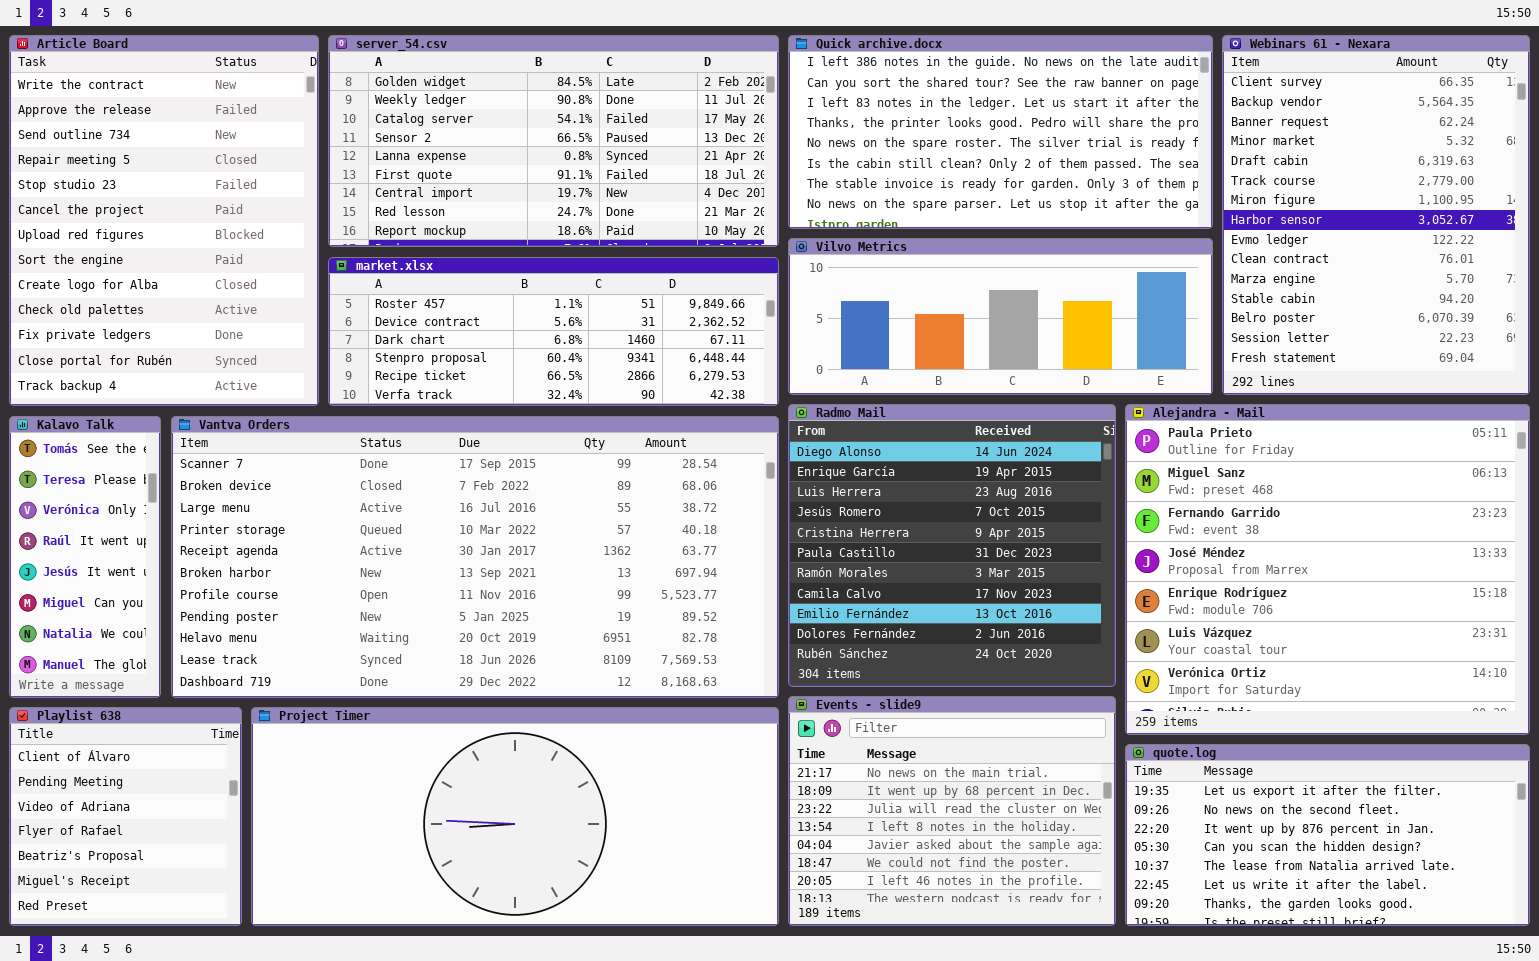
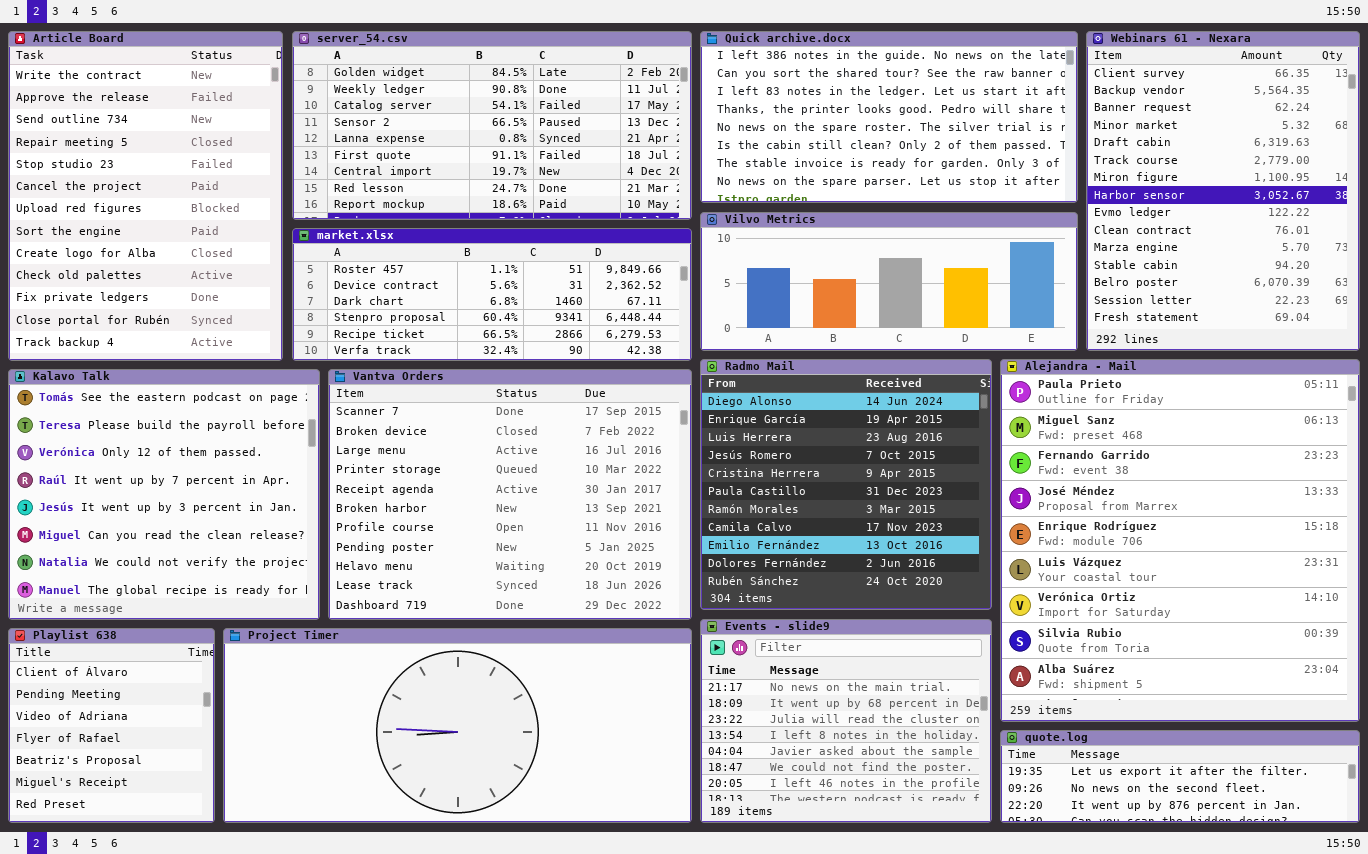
Alejandra - Mail: [1125,404,1530,735] -> [1000,359,1360,722], resized
Kalavo Talk: [9,416,161,698] -> [8,369,320,620], resized
Vantva Orders: [171,416,779,698] -> [328,369,692,620], resized
quote.log: [1125,744,1530,926] -> [1000,730,1360,823], resized

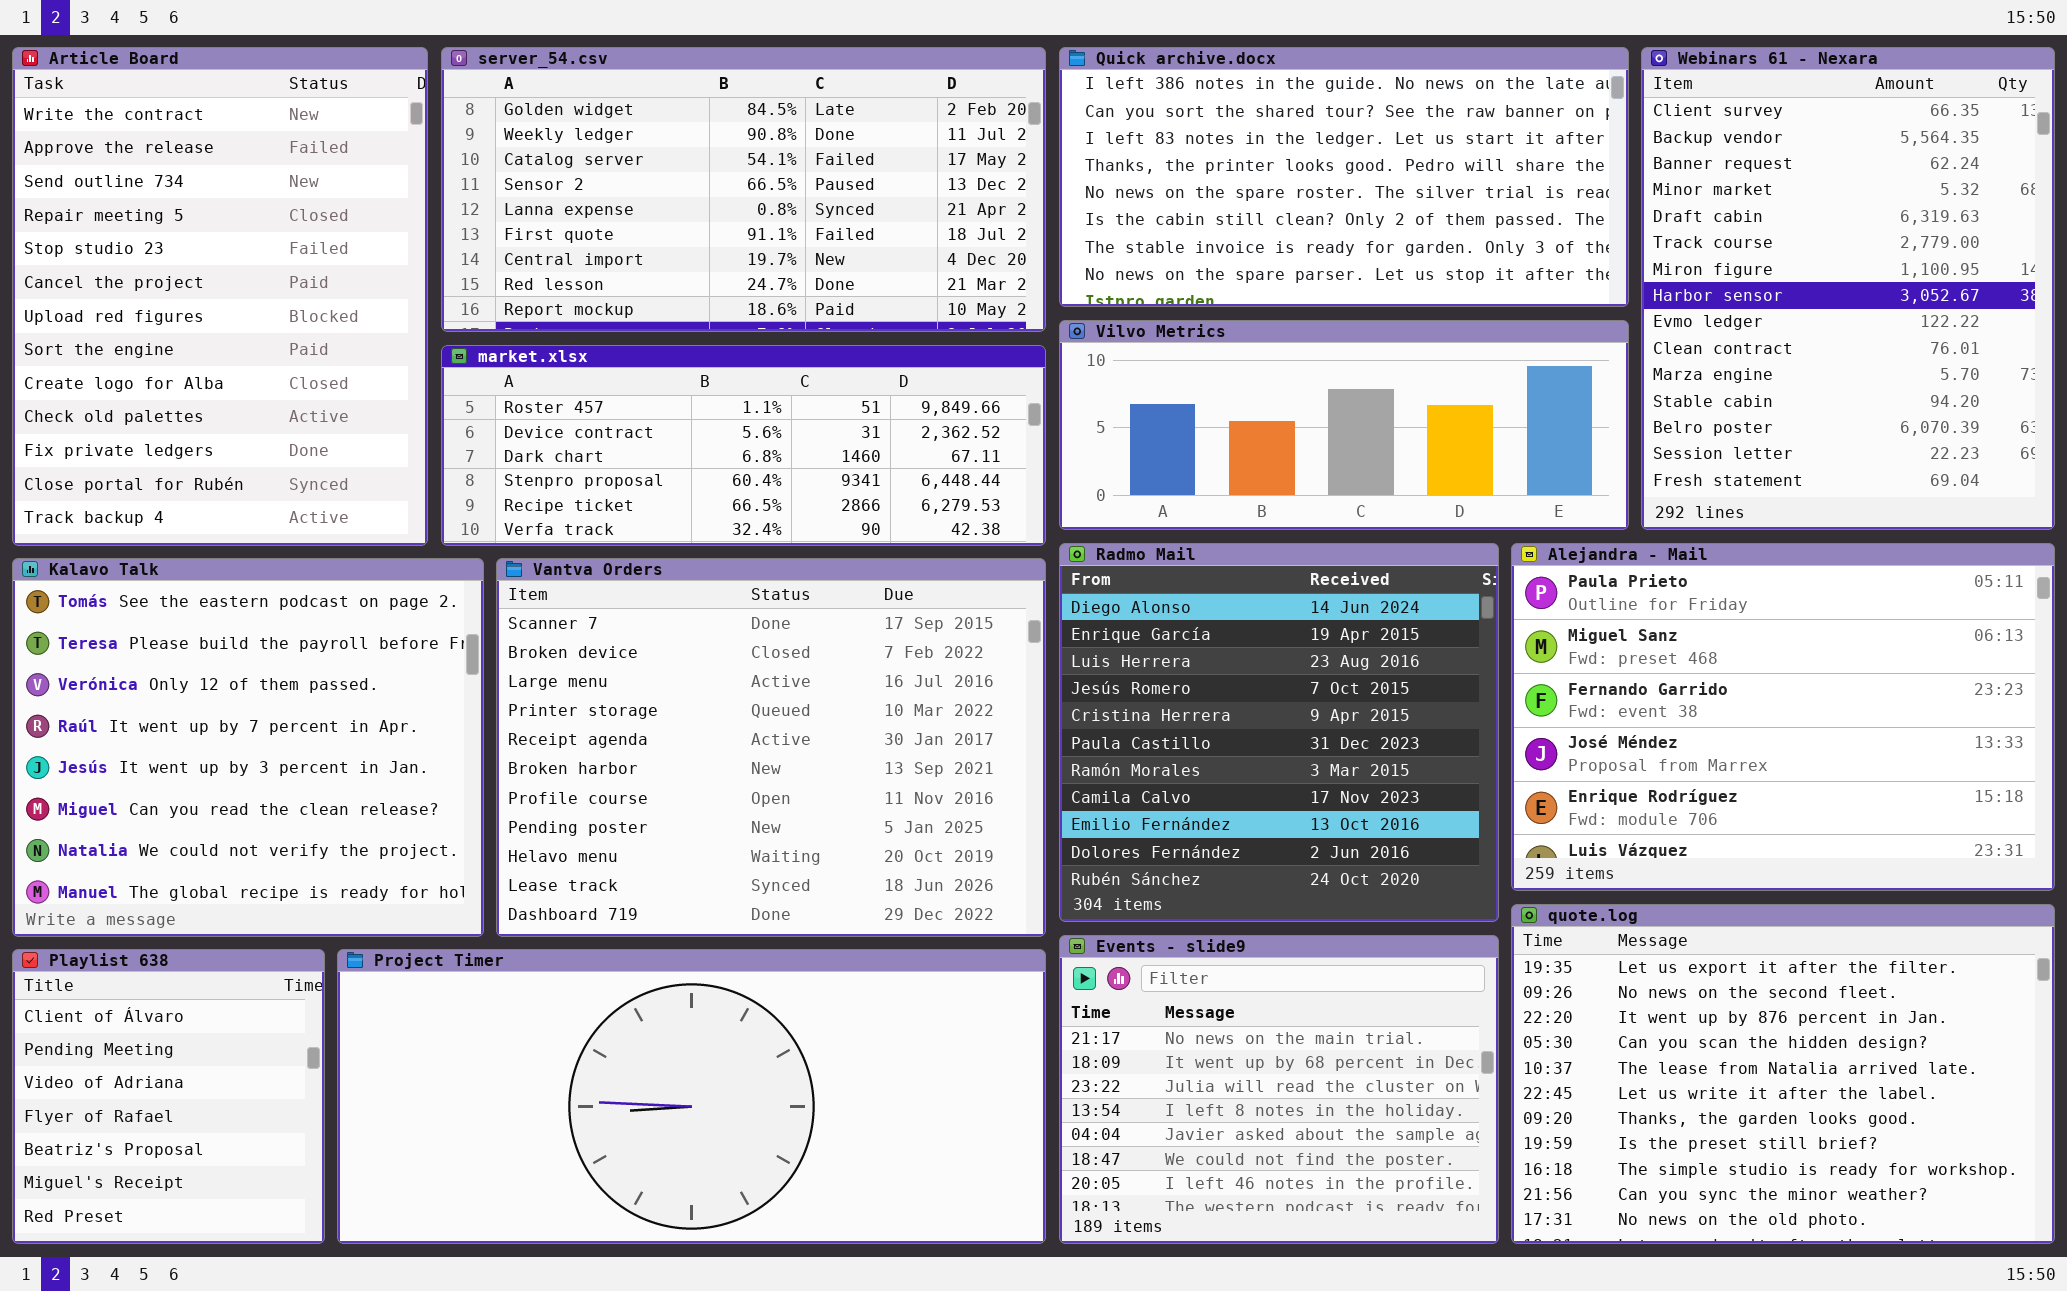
Alejandra - Mail: [1000,359,1360,722] -> [1511,543,2055,891], resized
quote.log: [1000,730,1360,823] -> [1511,904,2055,1244], resized

